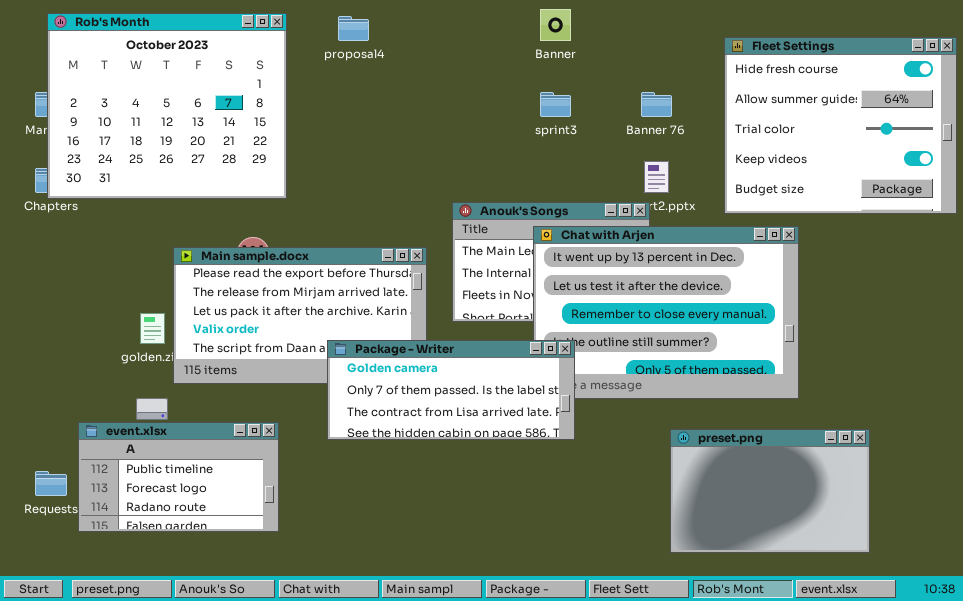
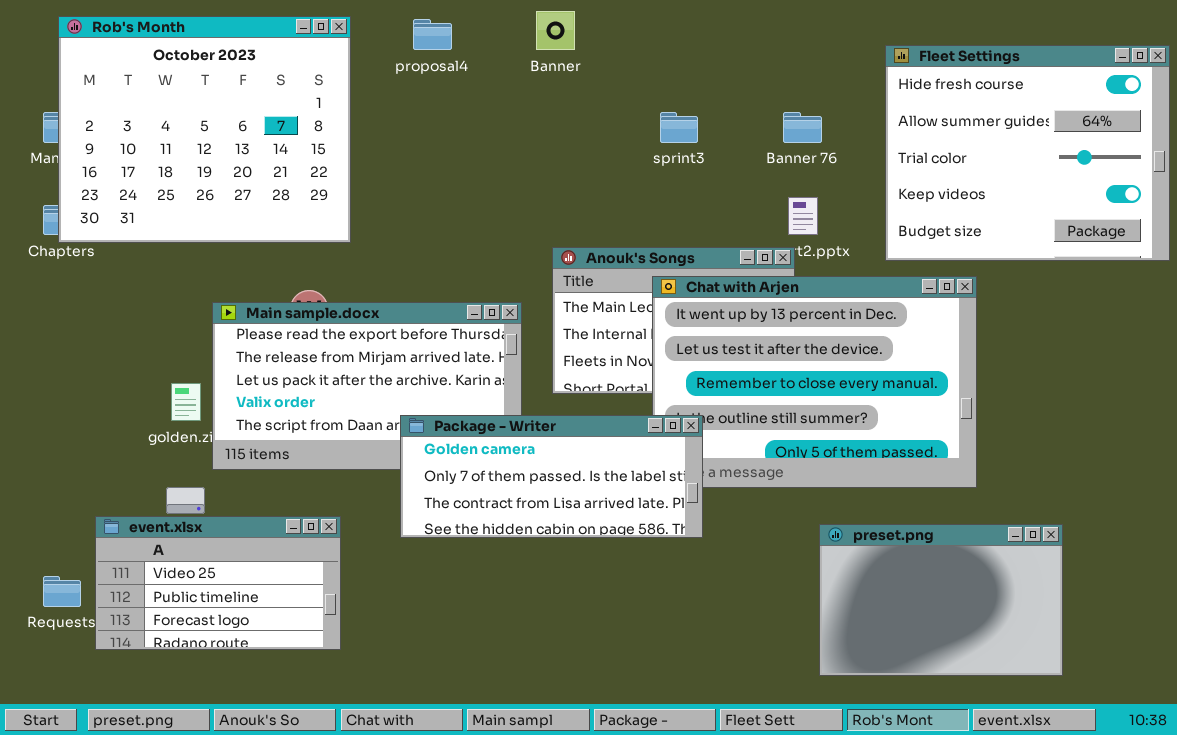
Banner: [540,9,571,41] -> [536,11,575,50], moved
event.xlsx: [78,422,279,532] -> [95,516,341,650], scrolled up 1 row

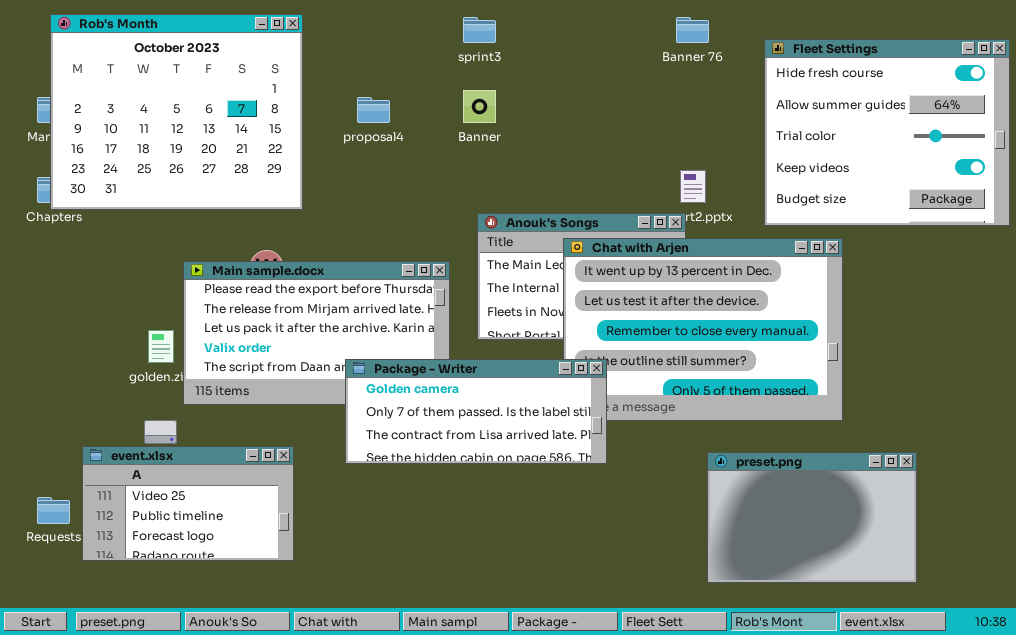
Banner: [536,11,575,50] -> [463,90,496,123], moved
proposal4: [413,19,452,50] -> [357,97,390,123], moved
sprint3: [660,112,698,143] -> [463,17,496,43], moved
Banner 76: [783,112,822,143] -> [676,17,709,43], moved

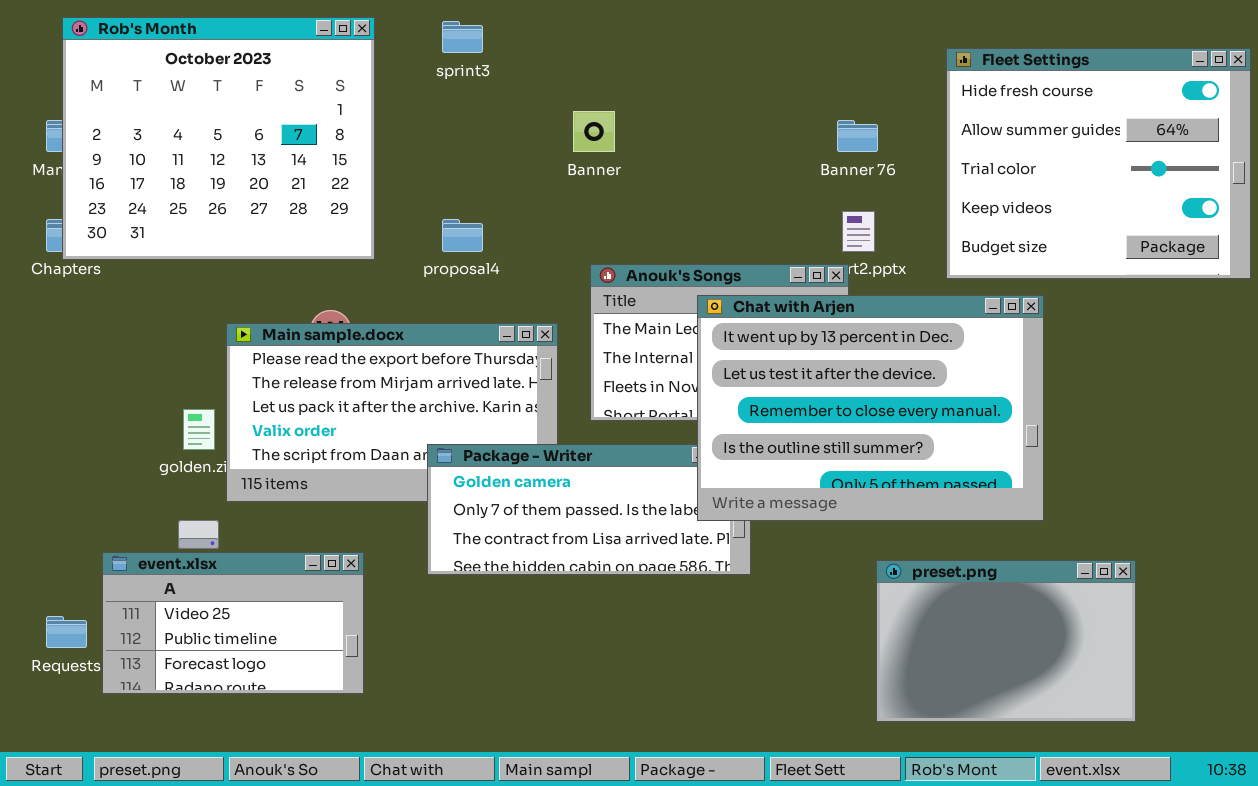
sprint3: [463,17,496,43] -> [442,21,483,53], moved
Banner 76: [676,17,709,43] -> [837,120,878,152], moved
proposal4: [357,97,390,123] -> [442,219,483,252], moved
Chat with Arjen: [563,238,843,421] -> [697,295,1044,521], raised

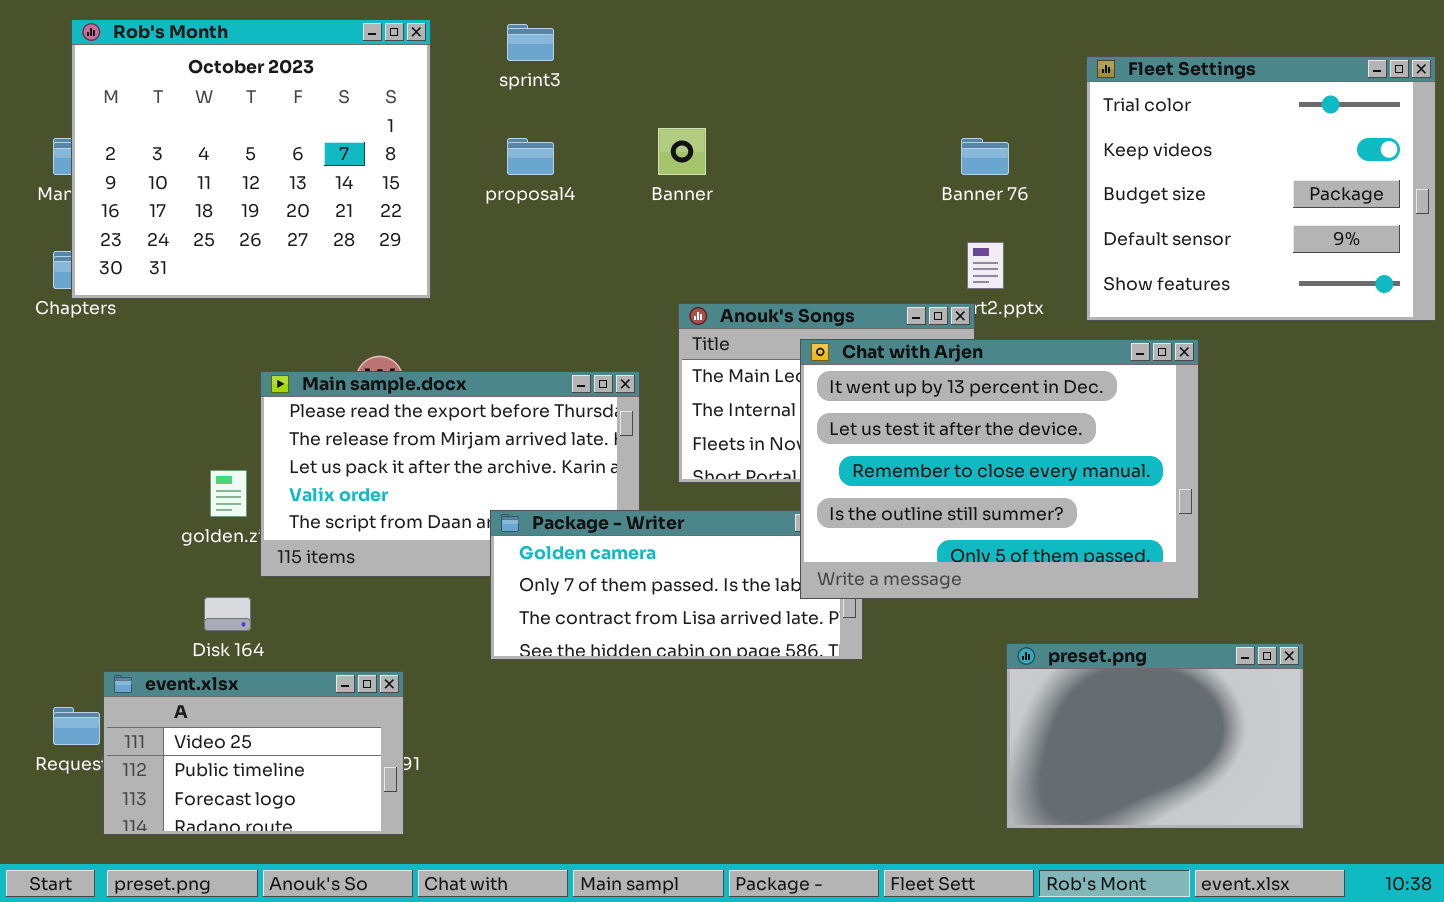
Fleet Settings: [946,48,1251,279] -> [1086,56,1436,321], scrolled down 2 rows
proposal4: [442,219,483,252] -> [507,138,554,175], moved
event.xlsx: [102,552,364,694] -> [103,671,404,835], moved

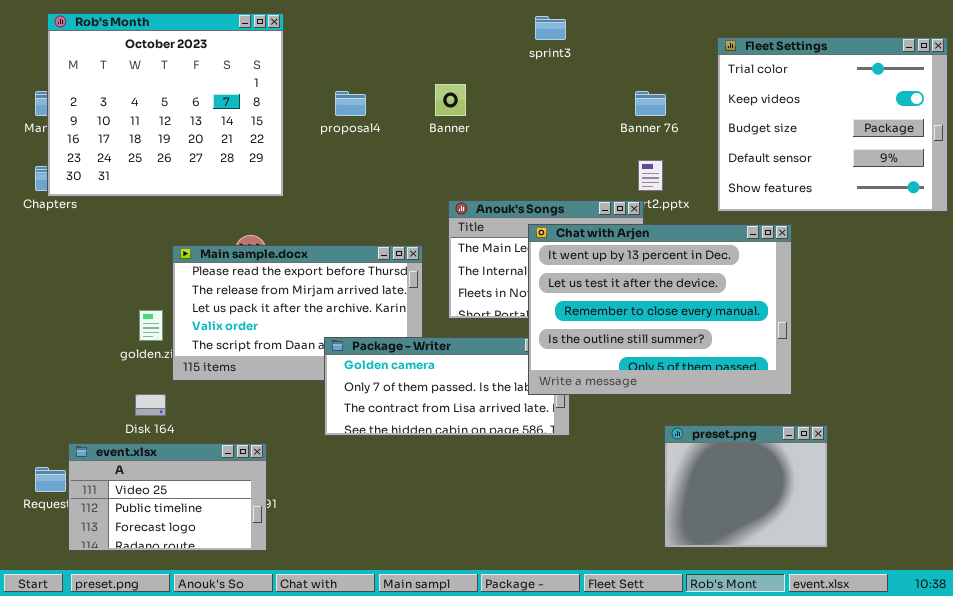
sprint3: [507,24,554,61] -> [535,16,566,40], moved
preset.png: [1006,643,1304,829] -> [664,425,828,548], resized

